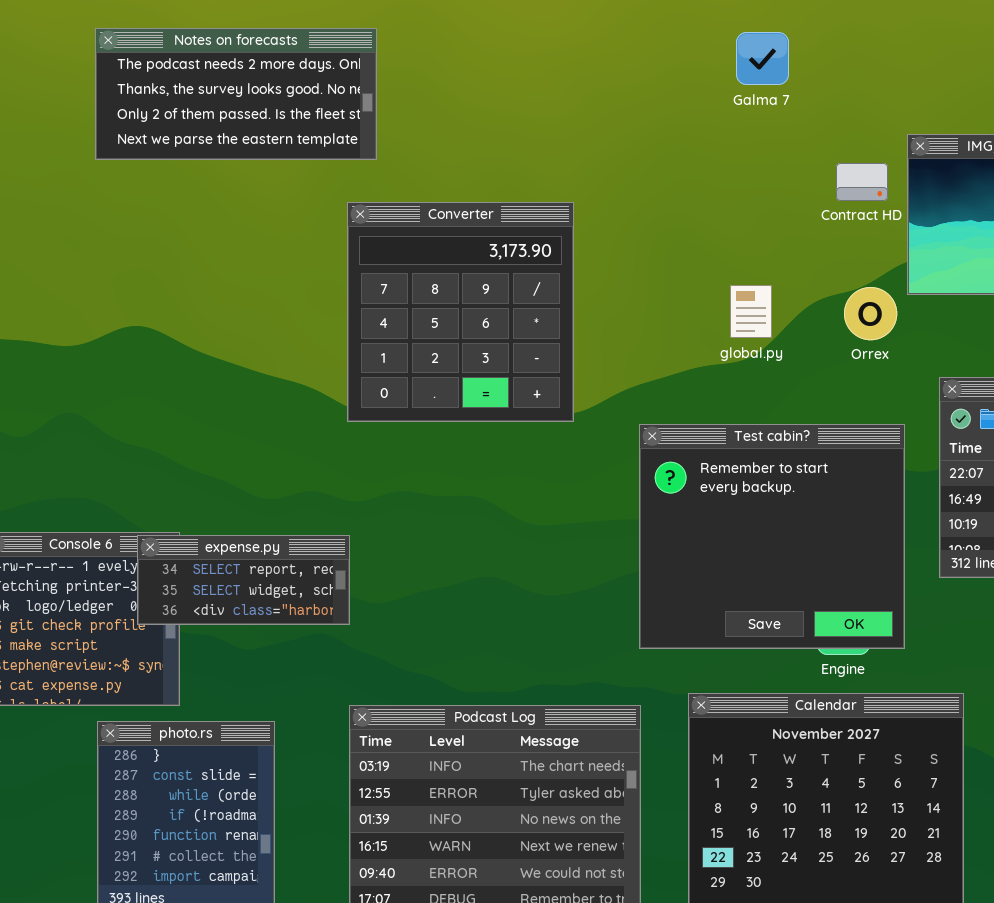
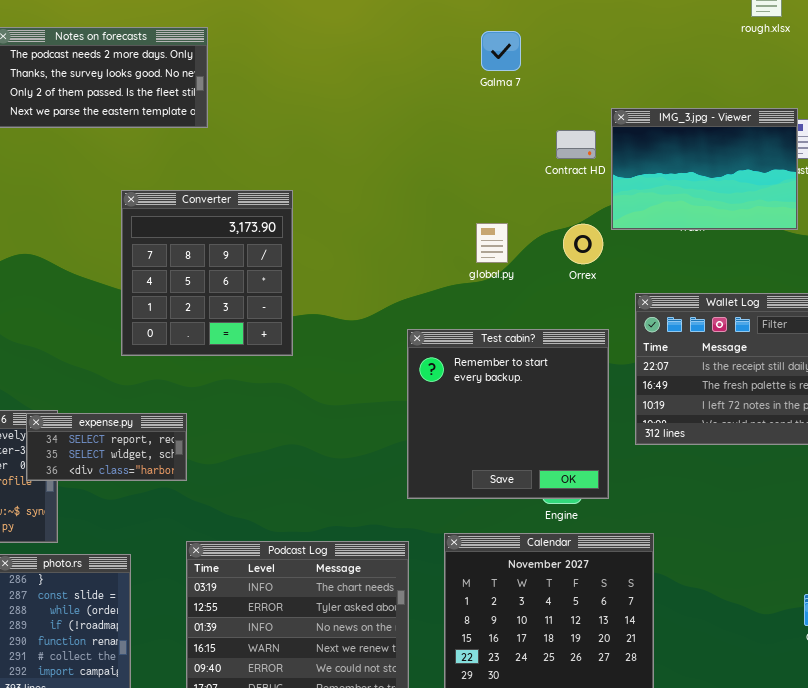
Converter: [347,202,574,422] -> [121,190,293,356], moved

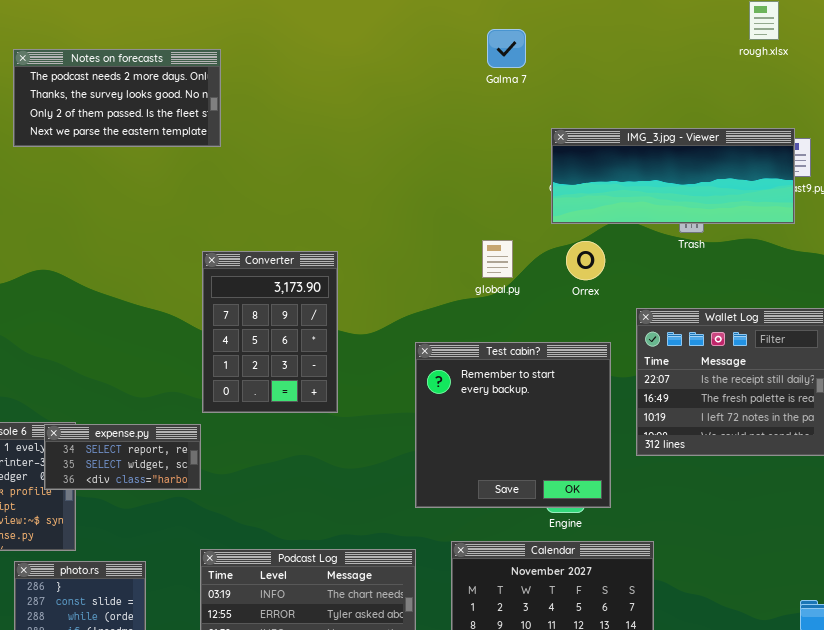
Galma 7: [481,31,521,71] -> [487,29,526,68], moved
IMG_3.jpg - Viewer: [611,108,798,230] -> [551,128,795,224], resized
Converter: [121,190,293,356] -> [202,251,338,413], moved, resized

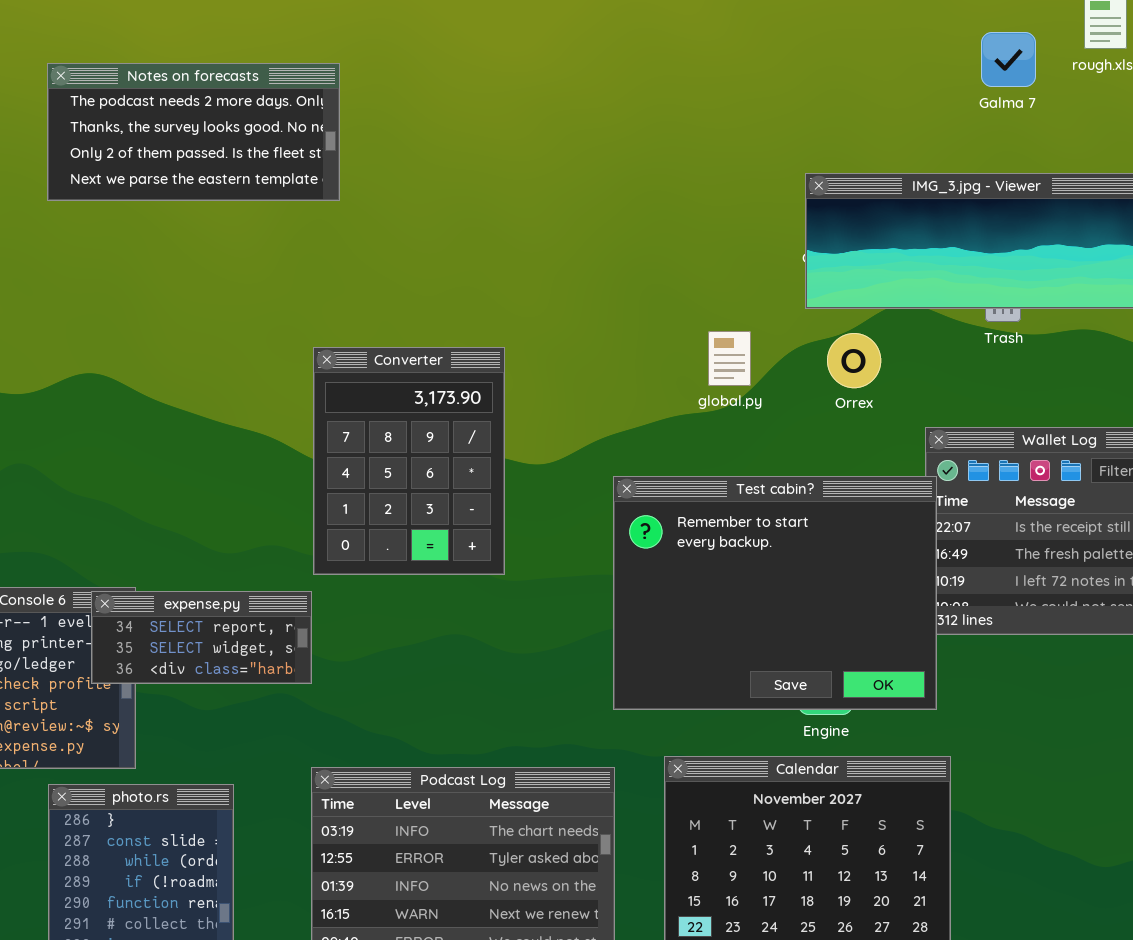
Galma 7: [487,29,526,68] -> [981,32,1036,87], moved
Test cabin?: [415,342,611,508] -> [613,476,937,710], resized

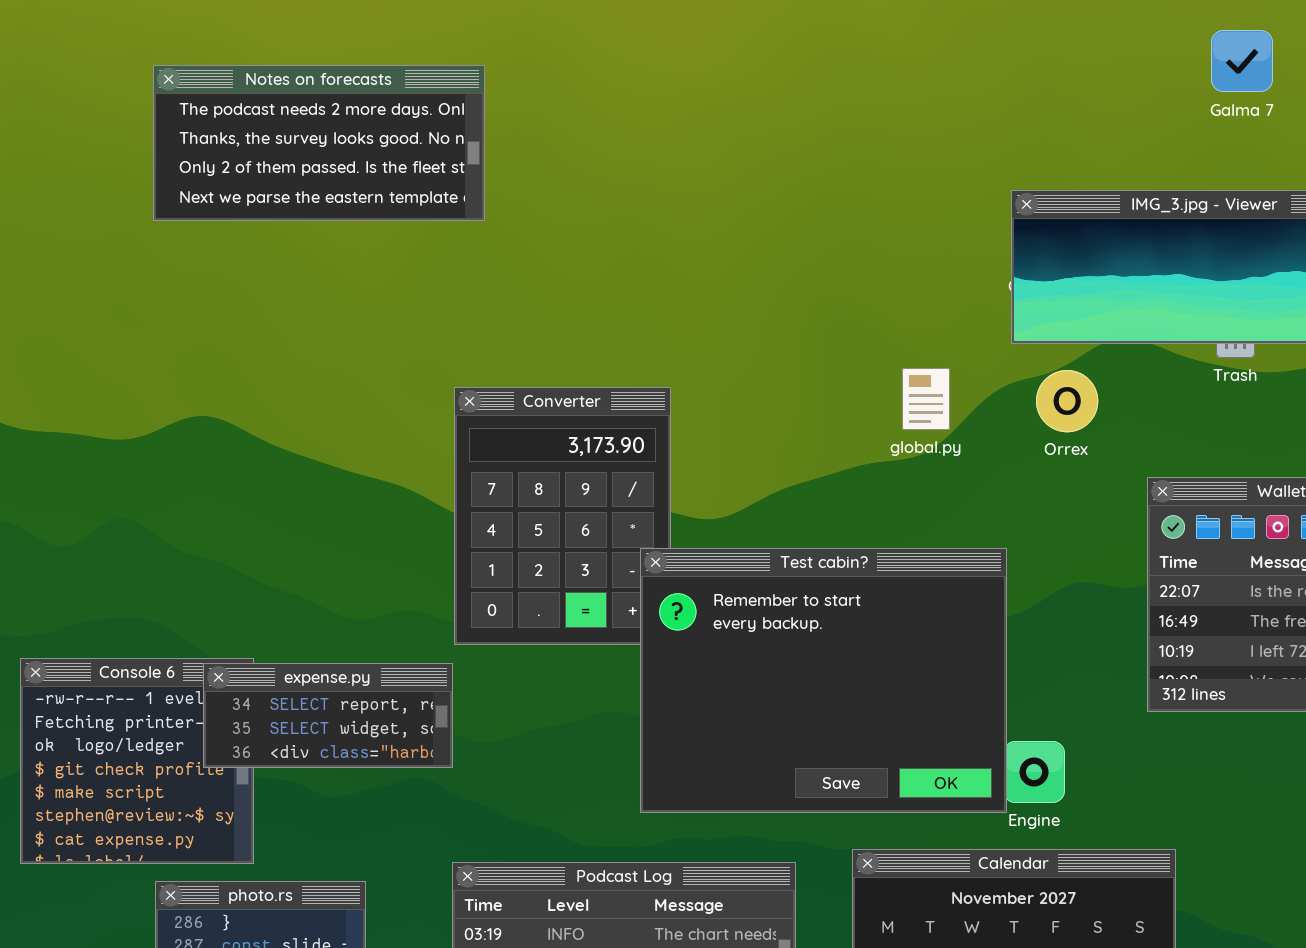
Test cabin?: [613,476,937,710] -> [640,548,1007,813], moved

